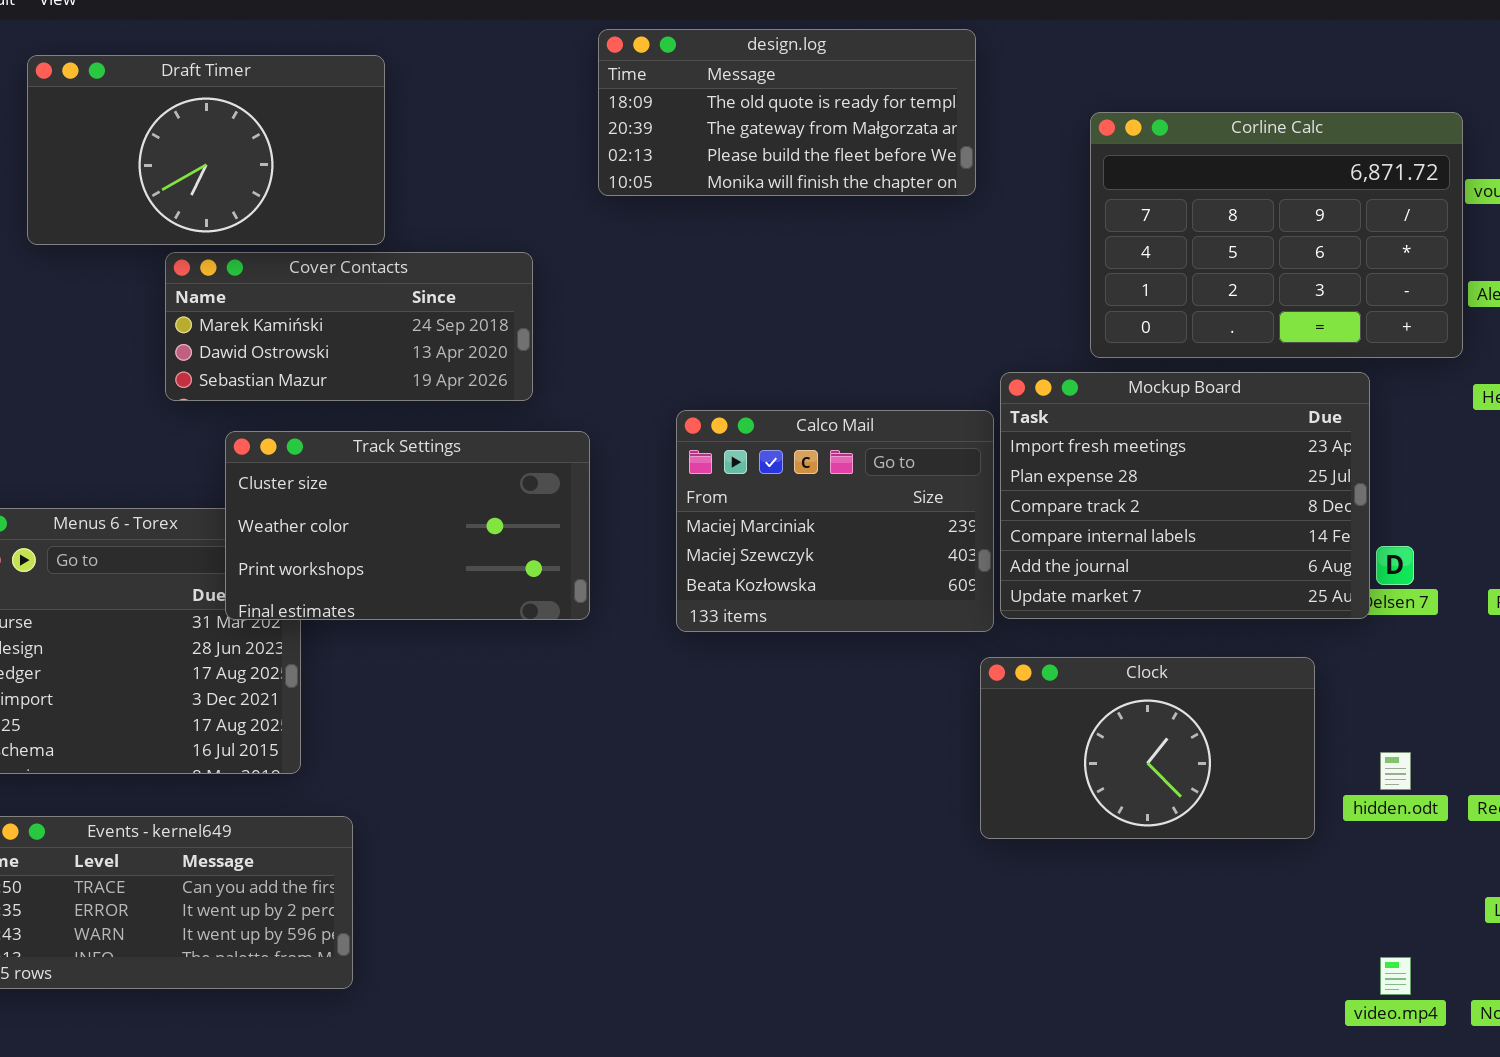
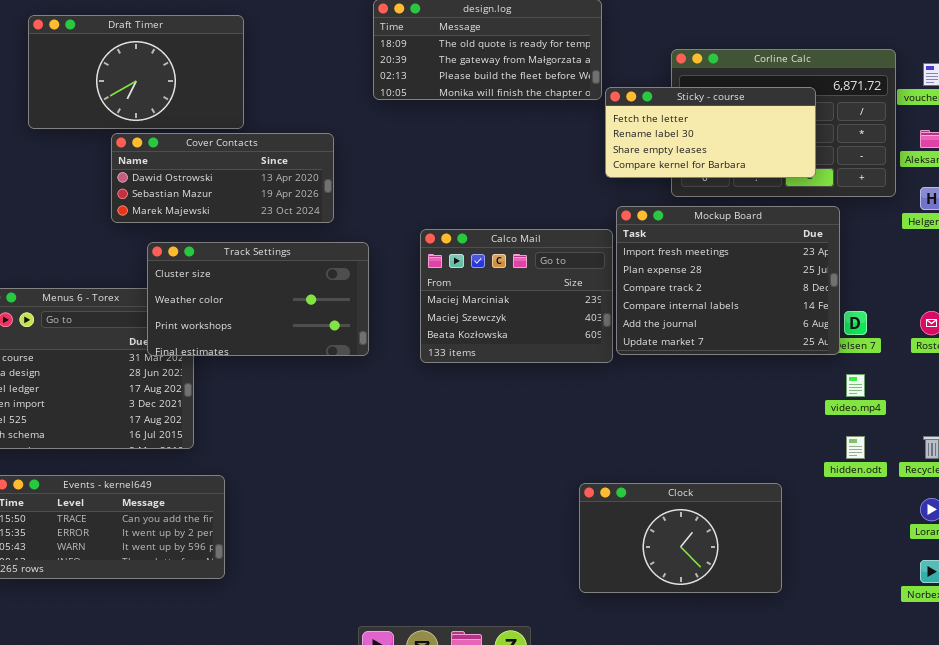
Sticky - course: none -> [605,87,816,178], opened
Cover Contacts: [165,252,533,401] -> [111,133,334,223], scrolled down 1 row
Clock: [980,657,1315,839] -> [579,483,782,593], moved
video.mp4: [1380,957,1411,995] -> [846,374,865,397], moved

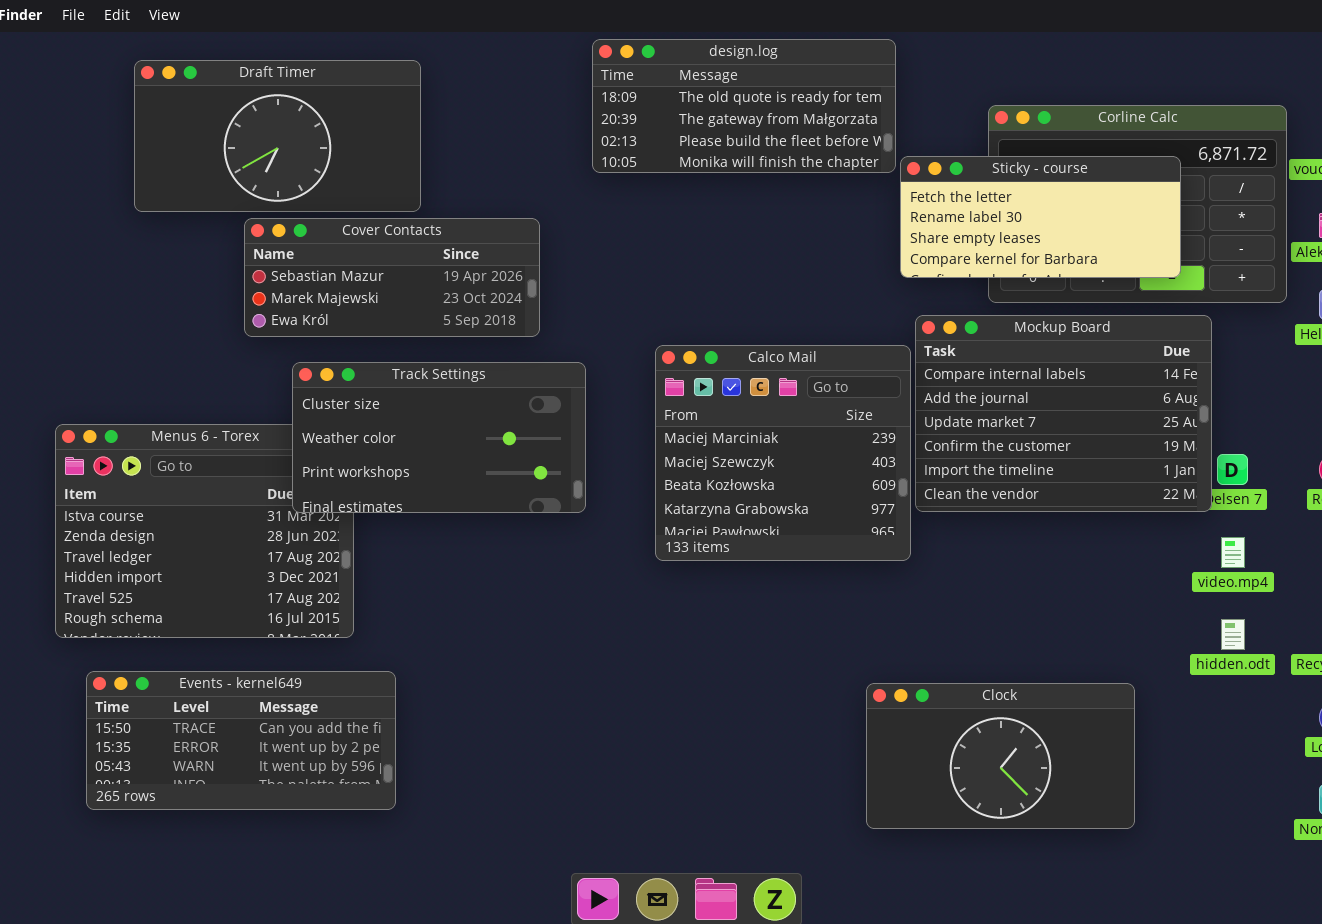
Cover Contacts: [111,133,334,223] -> [244,218,540,337], scrolled down 1 row
Mockup Board: [616,206,840,355] -> [915,315,1212,512], scrolled down 3 rows
Calco Mail: [420,229,613,363] -> [655,345,911,561], resized

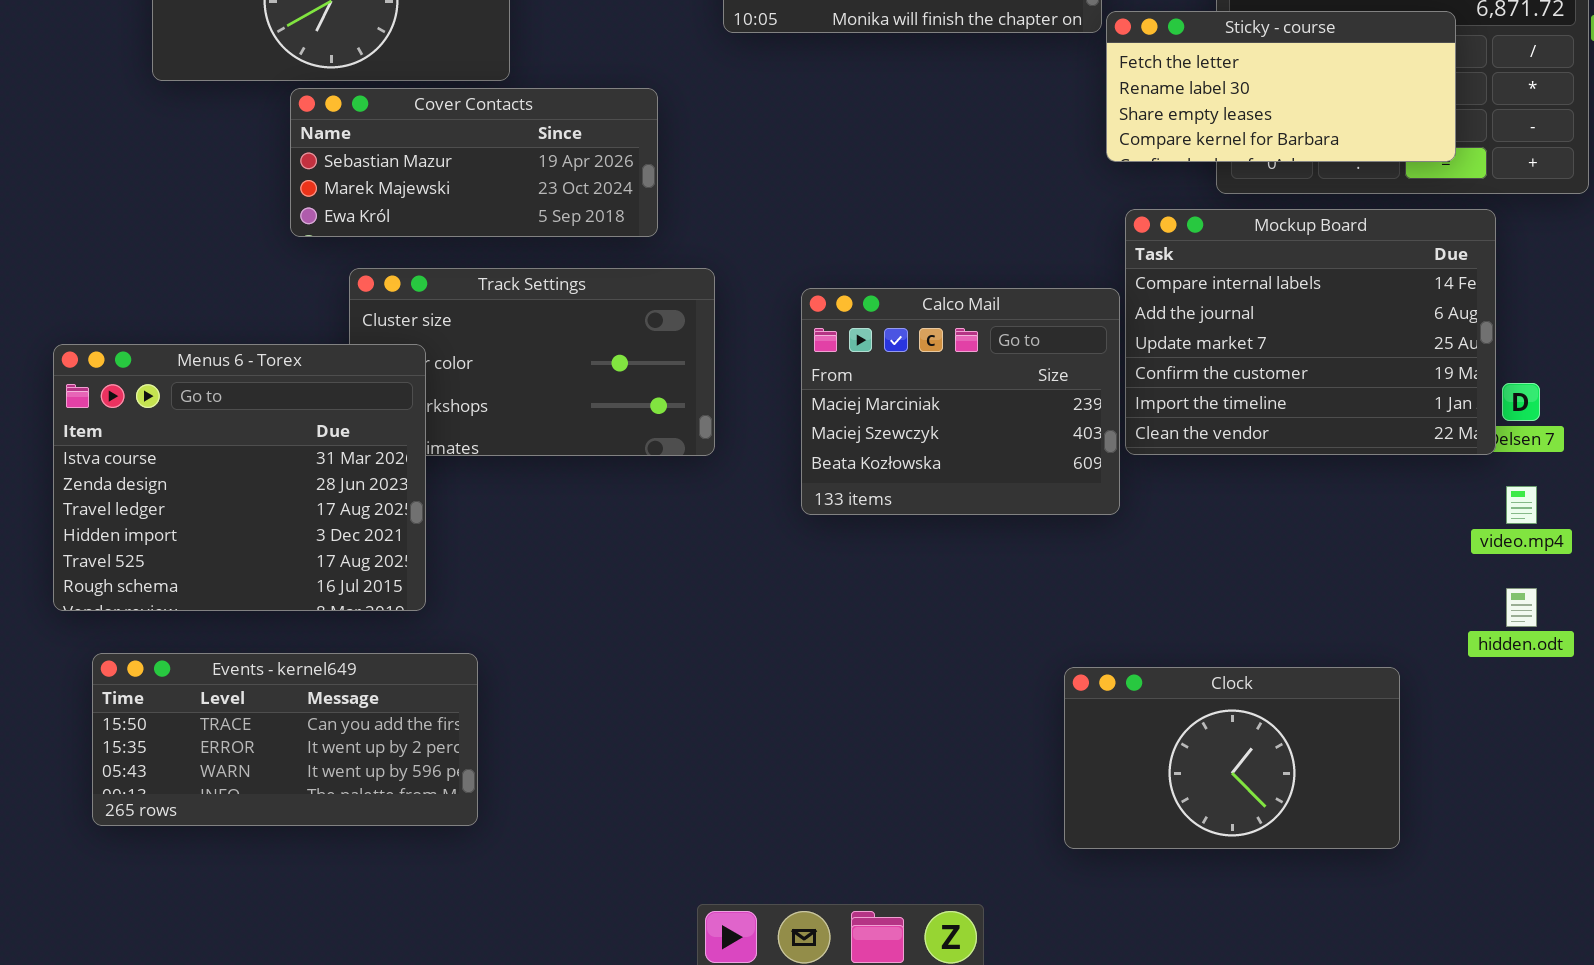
Calco Mail: [655,345,911,561] -> [801,288,1120,515], resized
Menus 6 - Torex: [55,424,354,638] -> [53,344,426,611], raised

